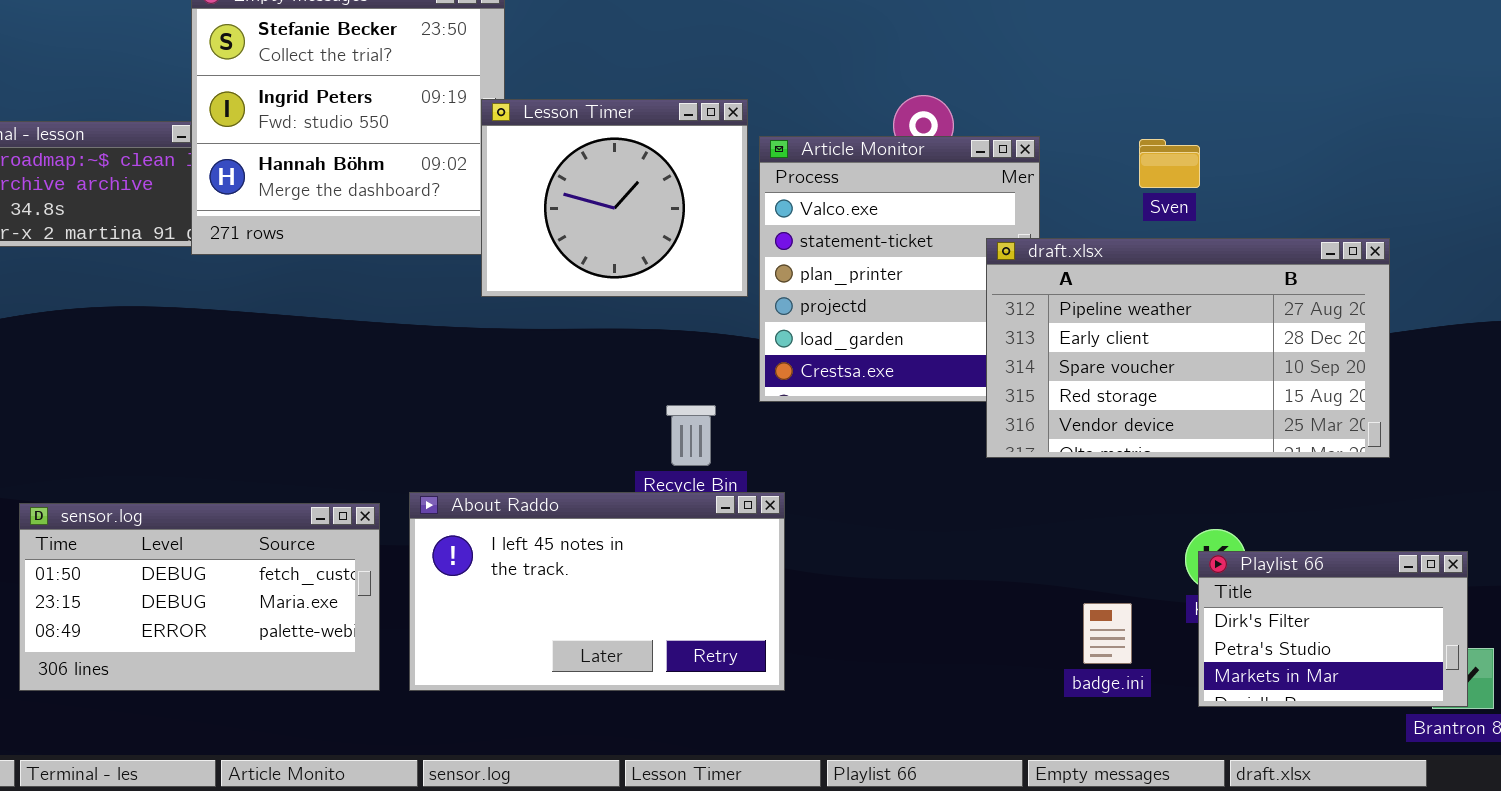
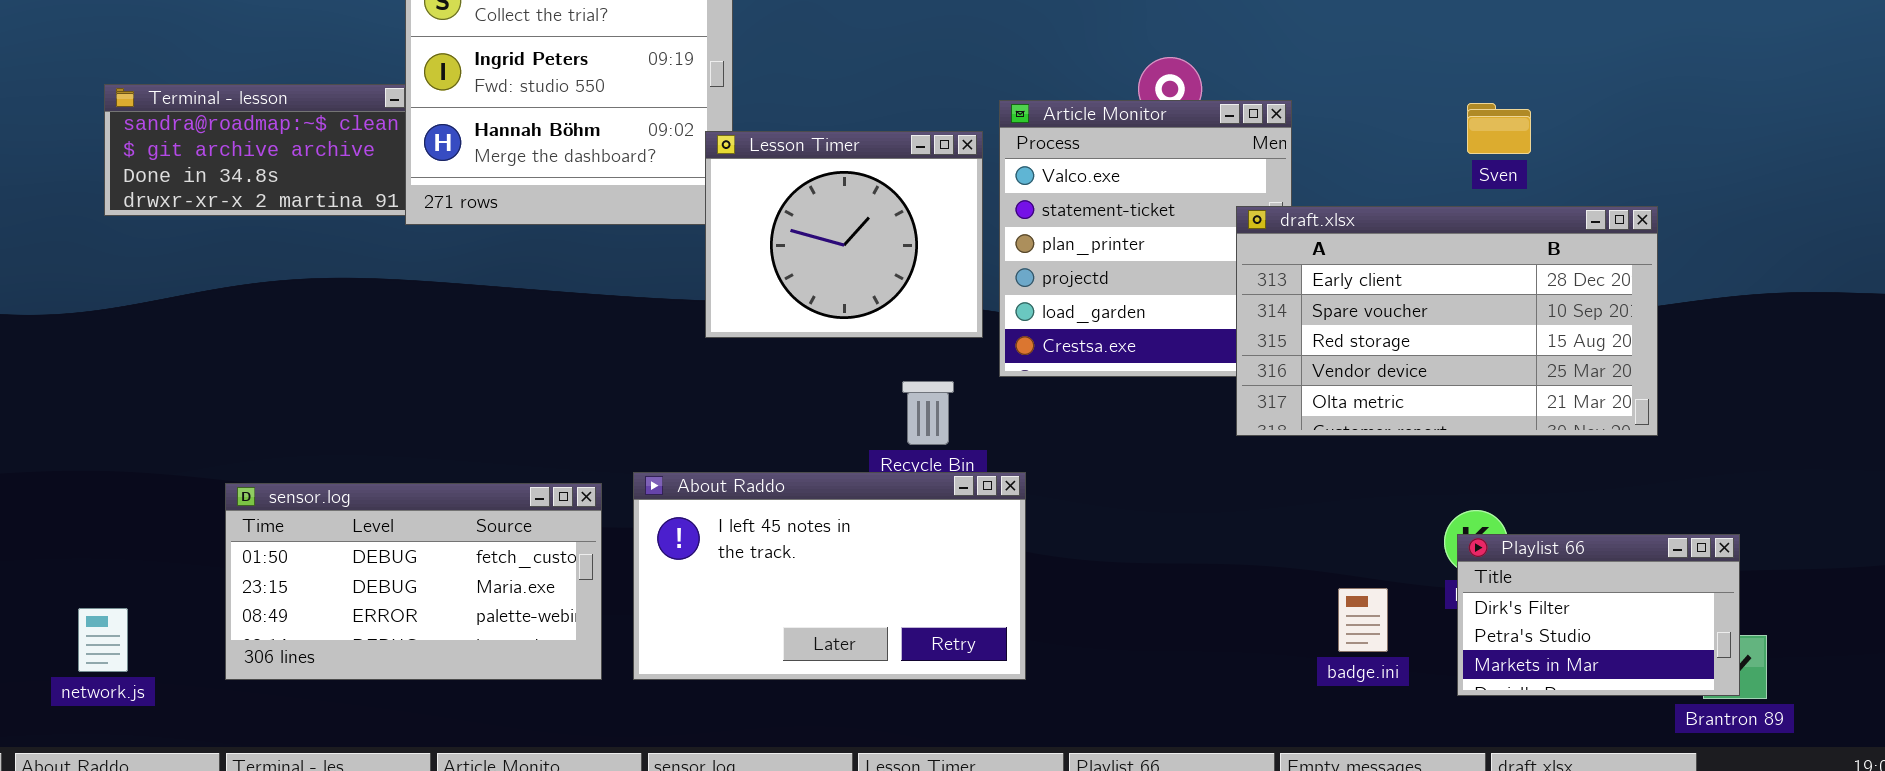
Lesson Timer: [481,99,748,297] -> [705,131,983,338], moved
Sven: [1139,139,1200,188] -> [1467,103,1531,154], moved
draft.xlsx: [986,238,1390,458] -> [1236,206,1658,436], scrolled down 1 row

